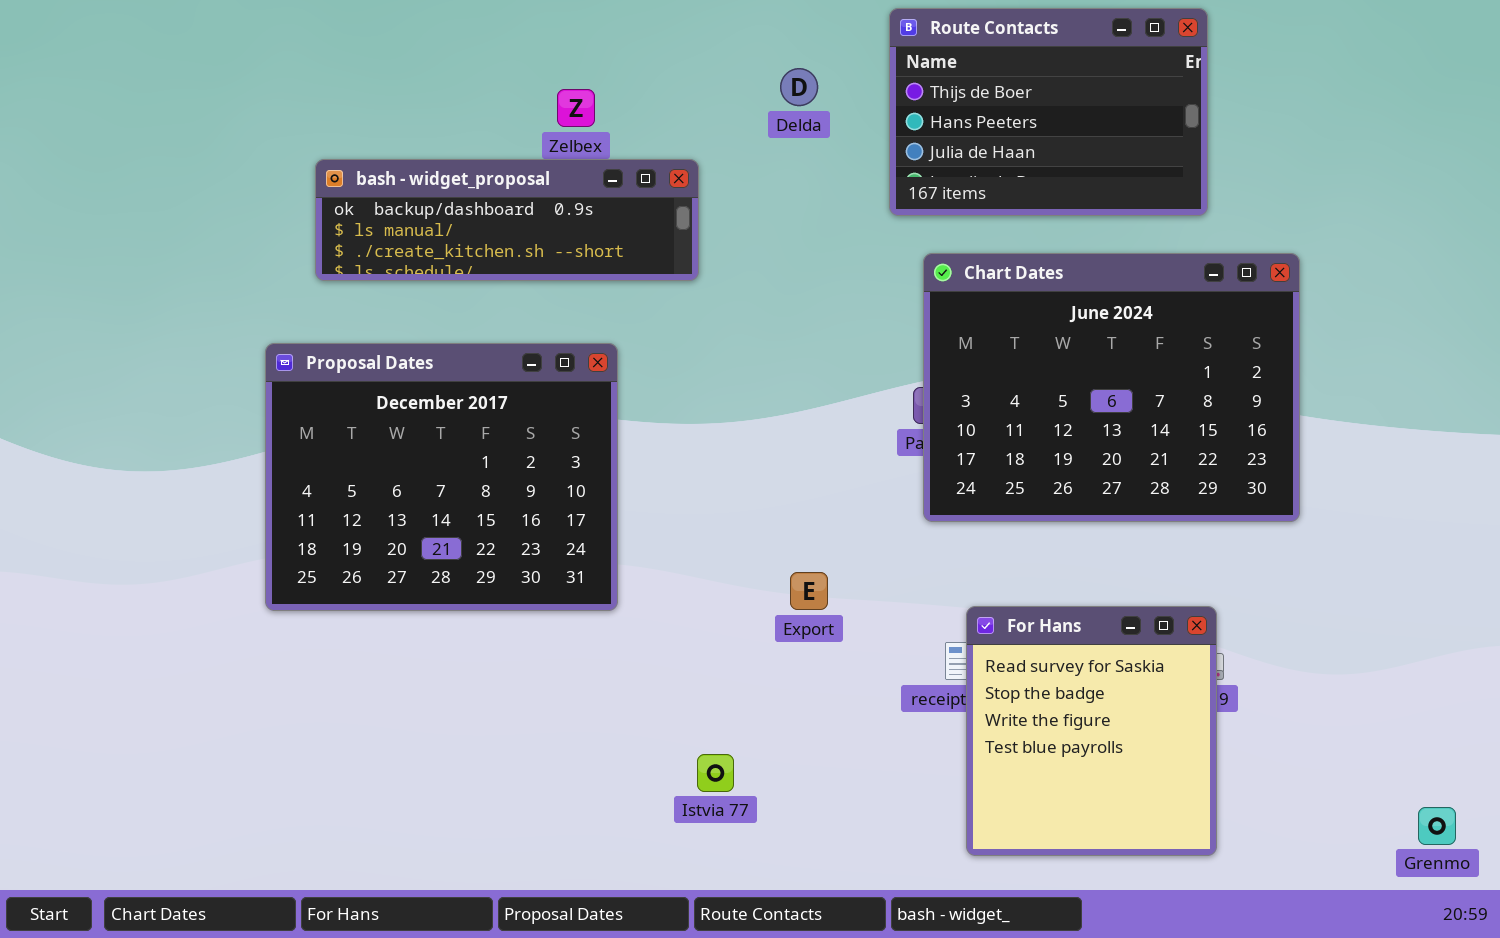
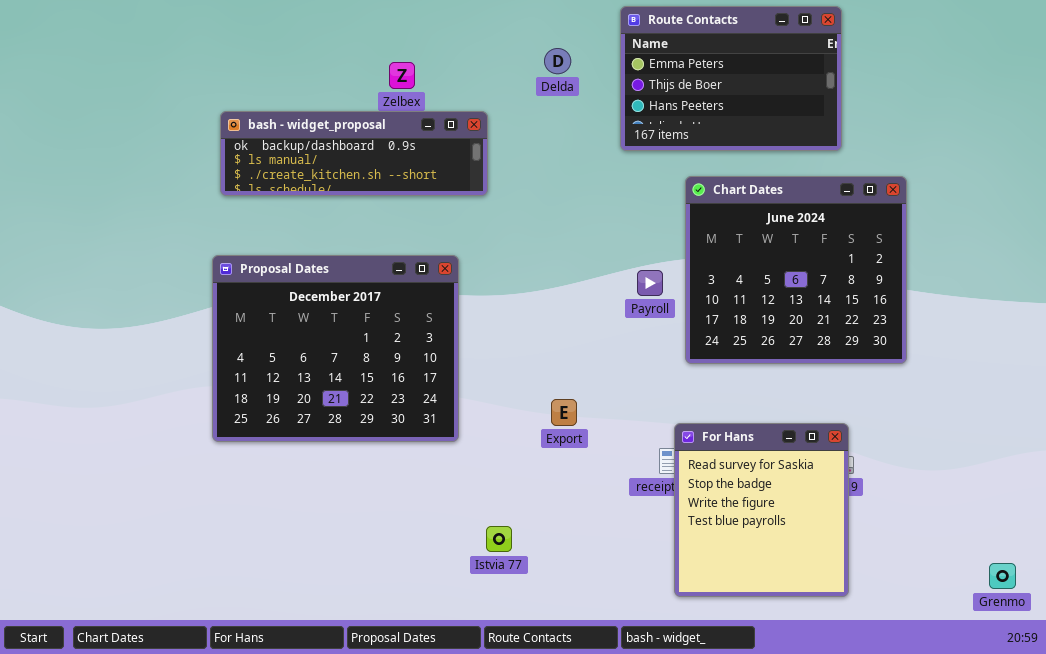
Route Contacts: [889,8,1208,216] -> [620,6,842,151], scrolled up 1 row
Chart Dates: [923,253,1300,522] -> [685,176,907,364], resized
Proposal Dates: [265,343,618,611] -> [212,255,459,442], moved

